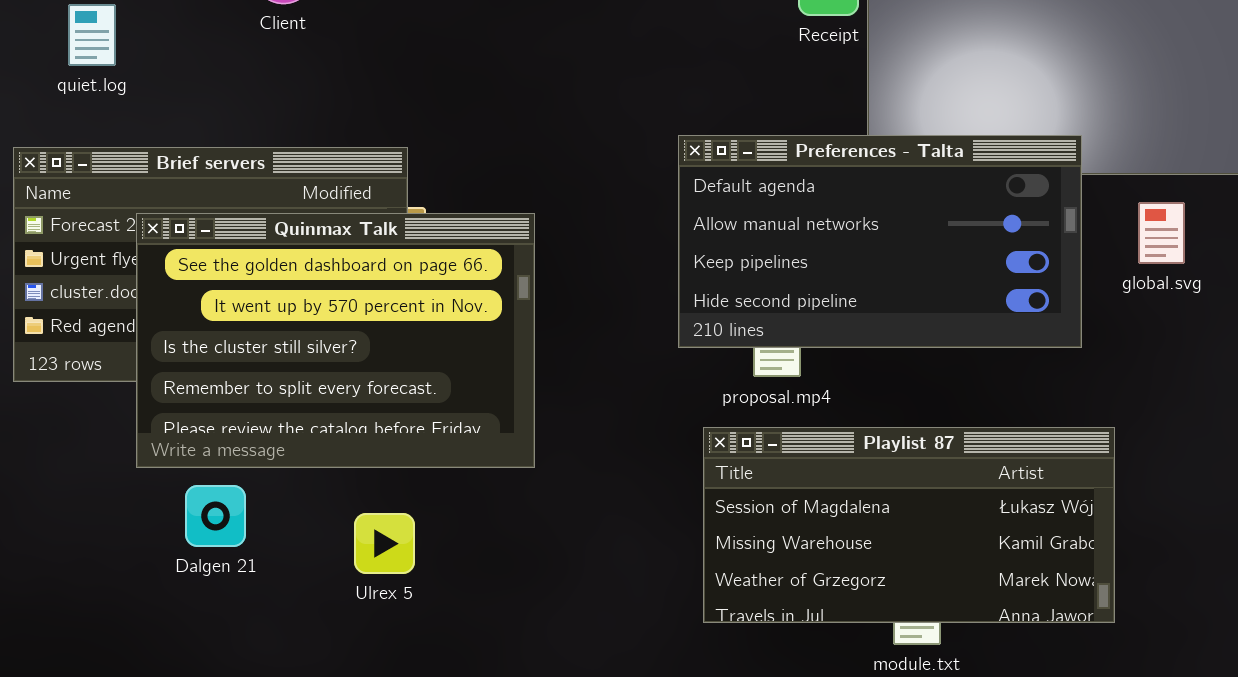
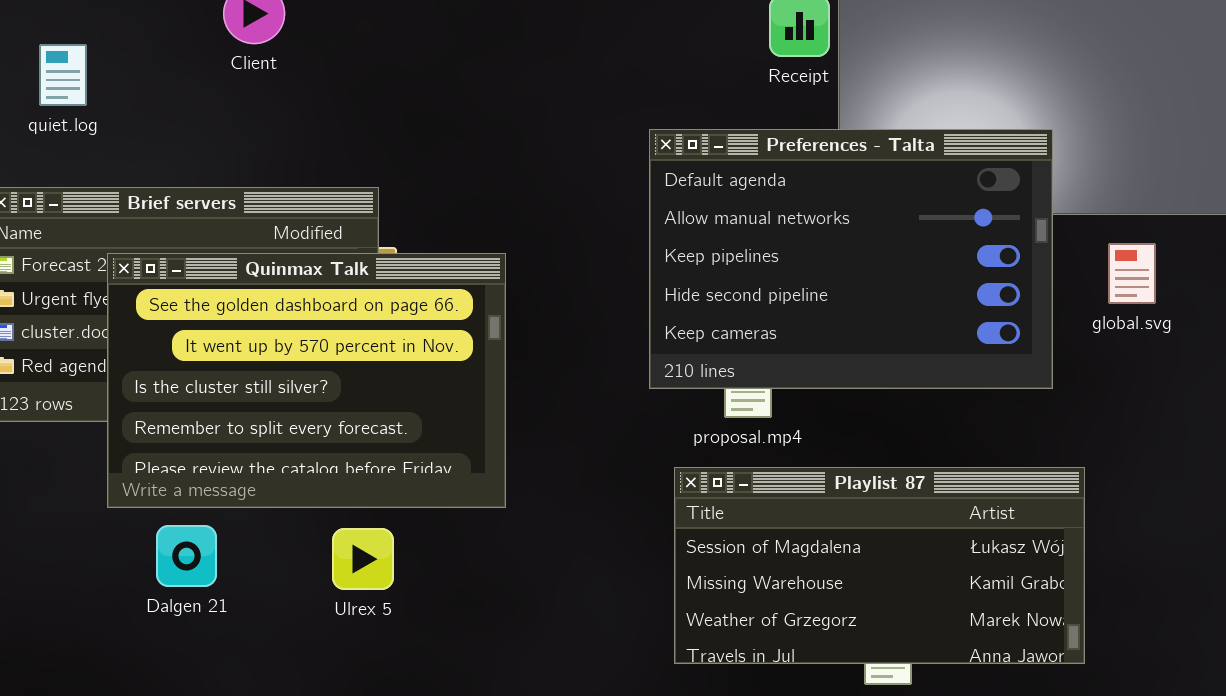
Preferences - Talta: [678,135,1082,348] -> [649,129,1053,389], resized
Ulrex 5: [354,513,415,574] -> [332,528,394,590], moved

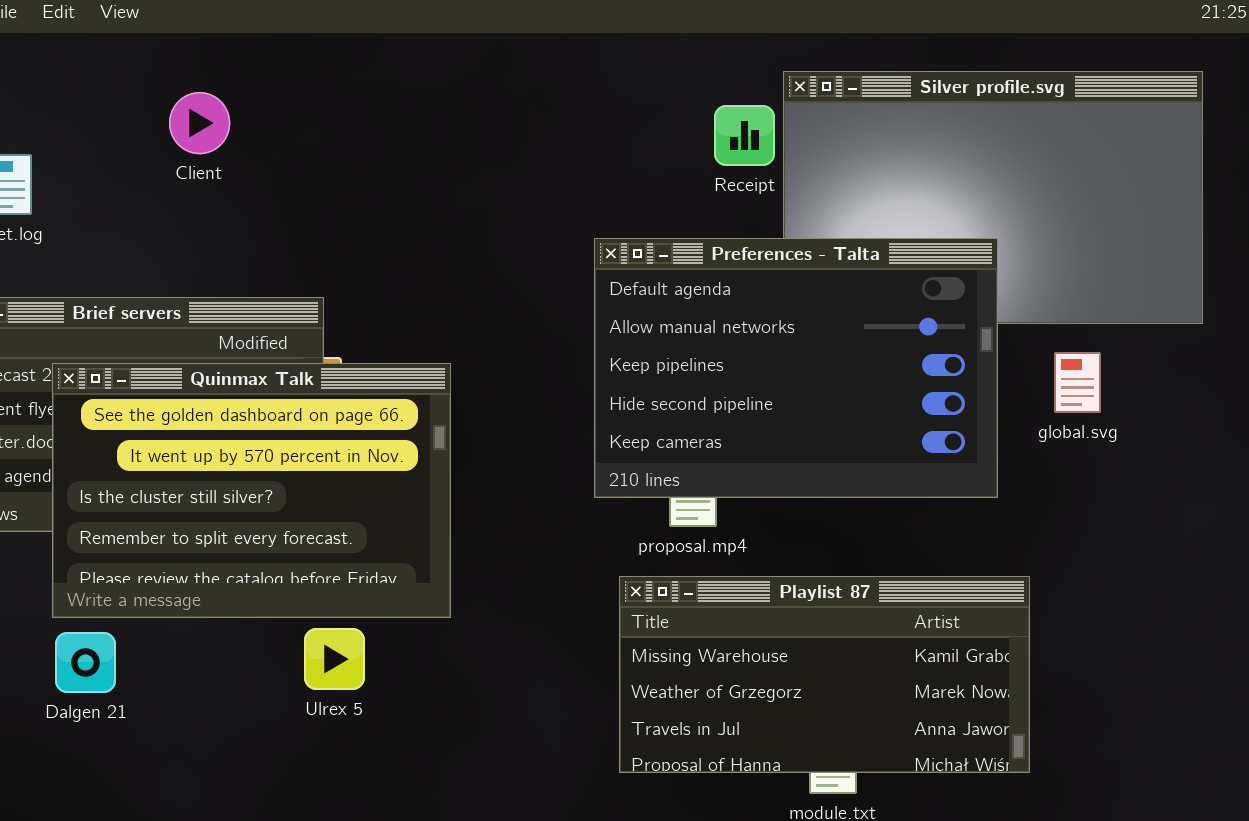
Playlist 87: [674,467,1085,664] -> [619,576,1030,773], scrolled down 1 row
Dalgen 21: [156,525,217,587] -> [55,632,116,693], moved
Ulrex 5: [332,528,394,590] -> [304,628,365,690], moved

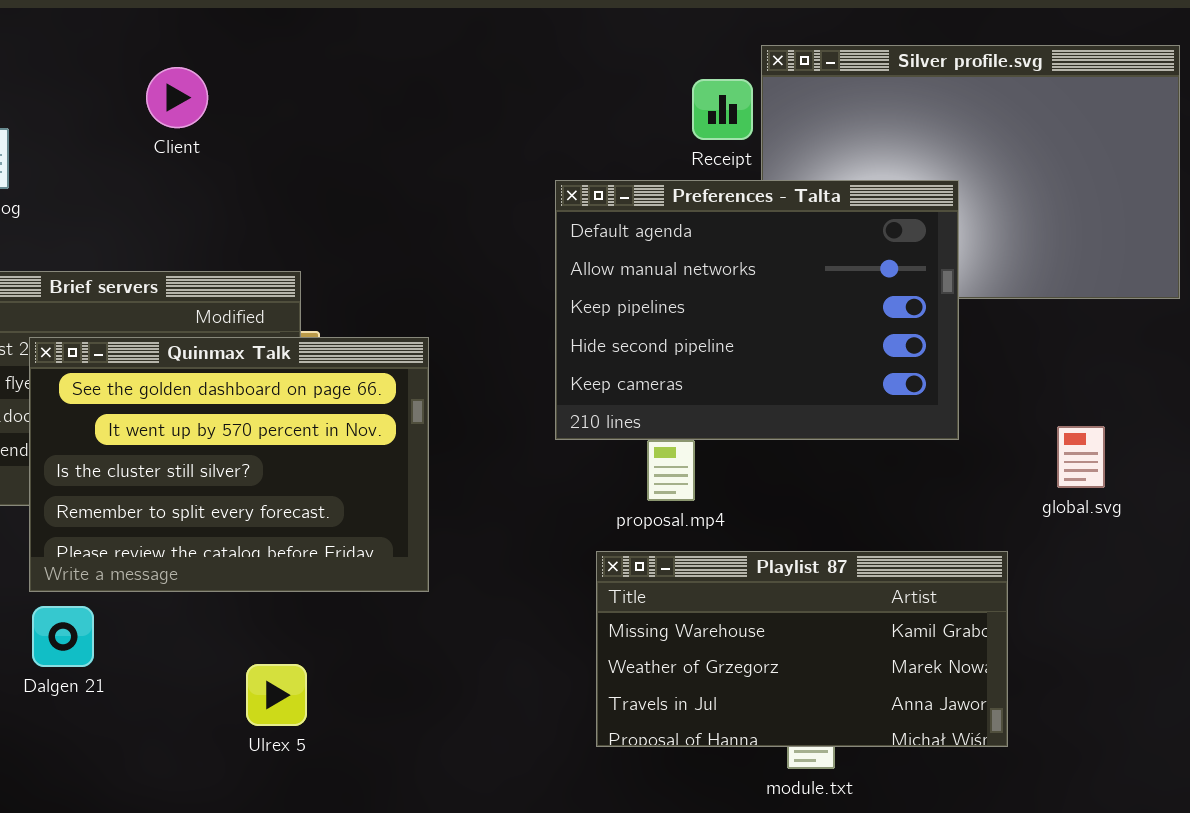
Preferences - Talta: [594,238,998,498] -> [555,180,959,440], moved
global.svg: [1054,352,1101,413] -> [1057,426,1105,488], moved
Ulrex 5: [304,628,365,690] -> [246,664,307,726], moved

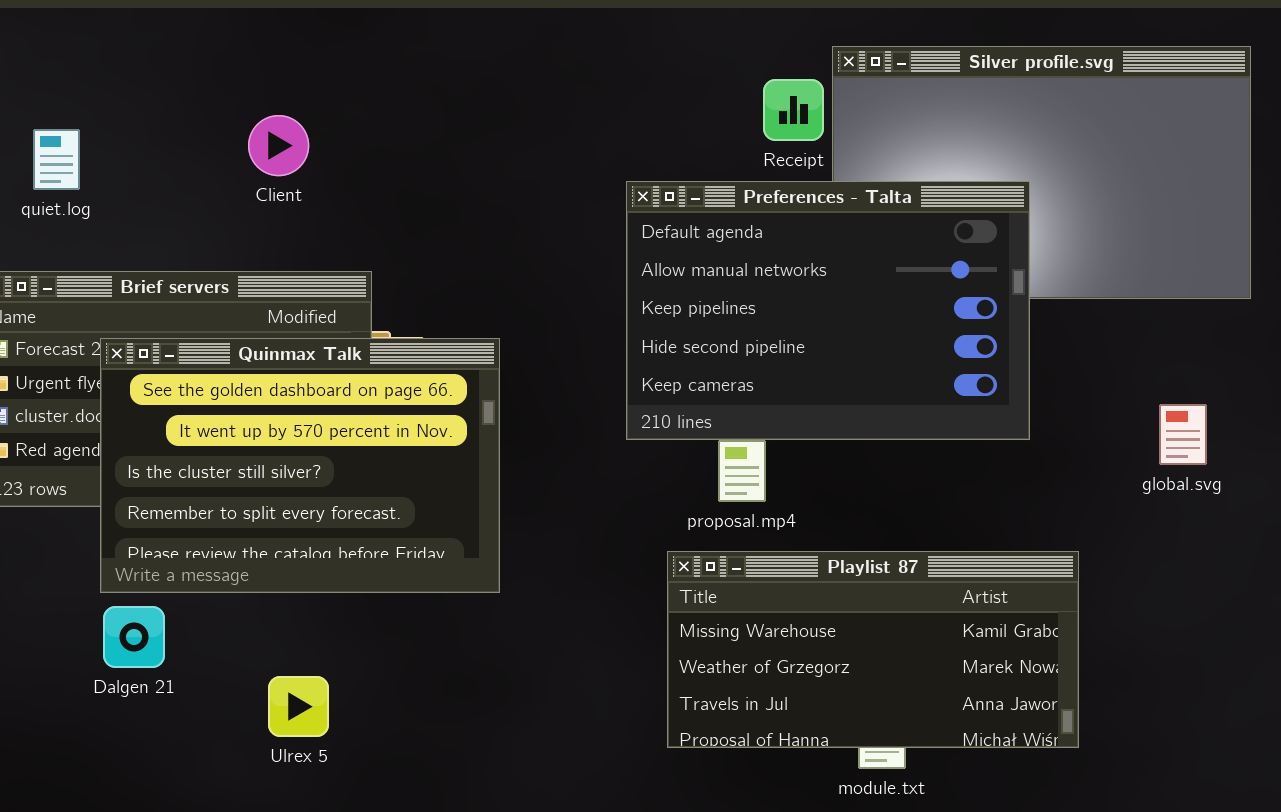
Client: [146,67,208,128] -> [248,115,309,176], moved
global.svg: [1057,426,1105,488] -> [1159,404,1207,465], moved
Ulrex 5: [246,664,307,726] -> [268,676,329,737], moved

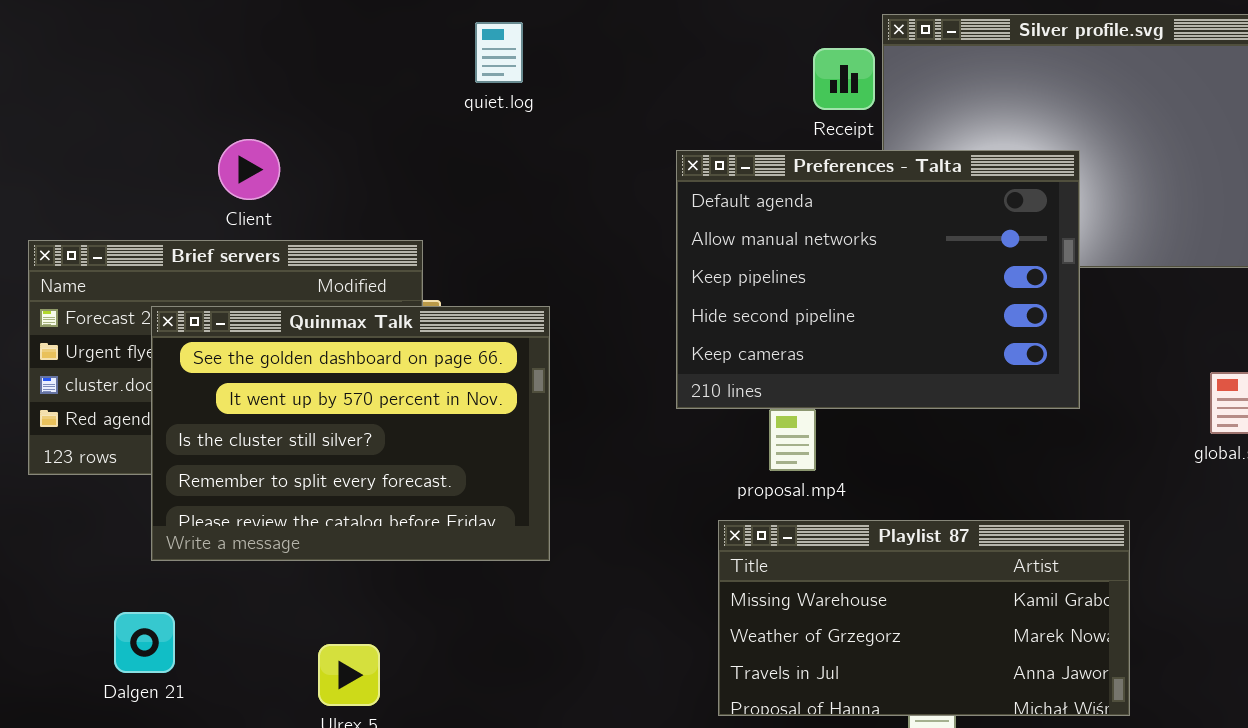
Client: [248,115,309,176] -> [218,139,280,200], moved
quiet.log: [33,129,80,190] -> [475,22,523,83], moved
Dalgen 21: [103,606,165,668] -> [114,612,175,673], moved

